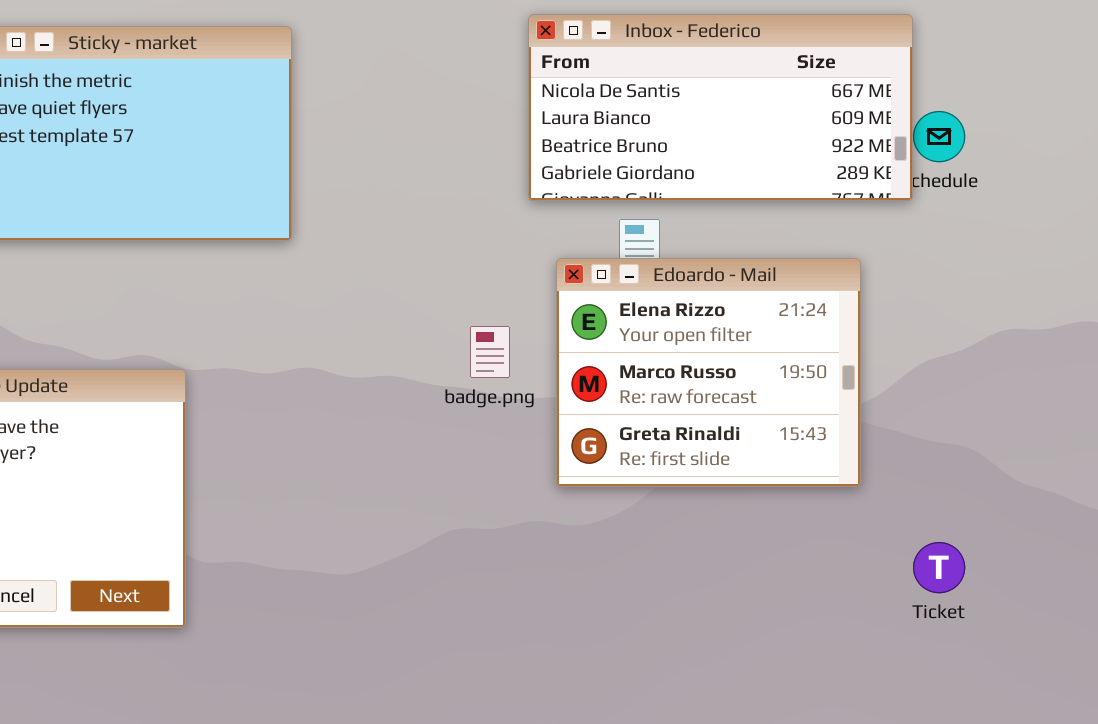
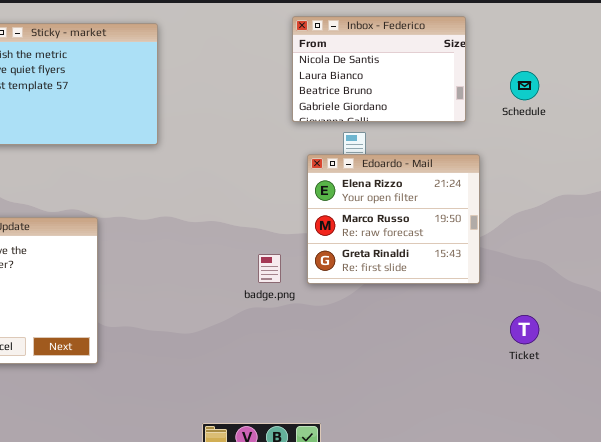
Inbox - Federico: [528,14,913,201] -> [292,16,466,122], resized
badge.png: [470,326,510,378] -> [258,254,281,283], moved

